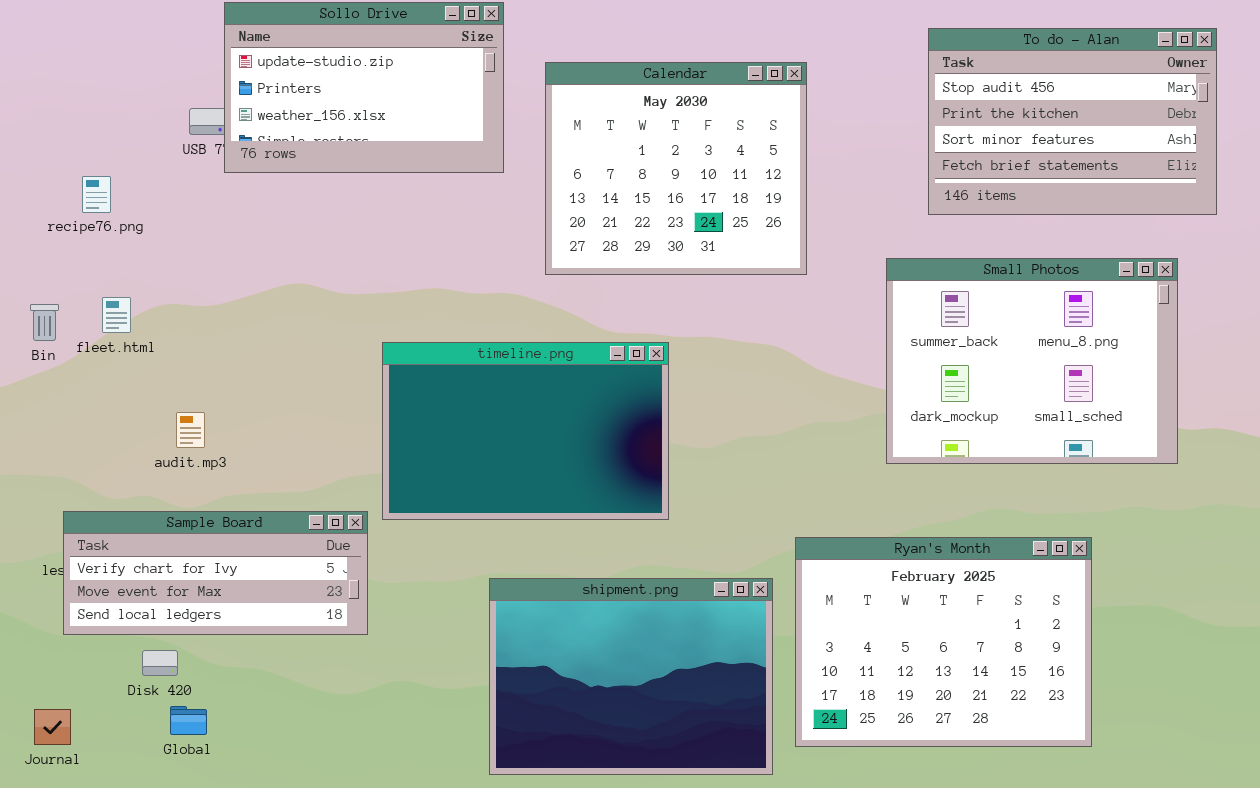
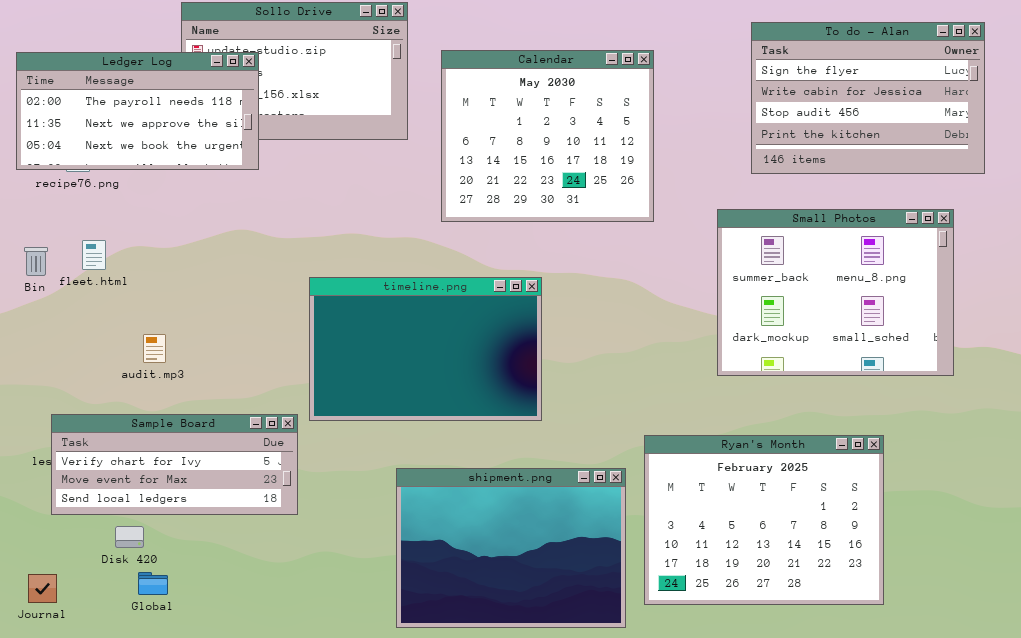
To do - Alan: [928,28,1217,215] -> [751,22,985,174], scrolled up 2 rows
Ledger Log: none -> [16,52,259,170], opened

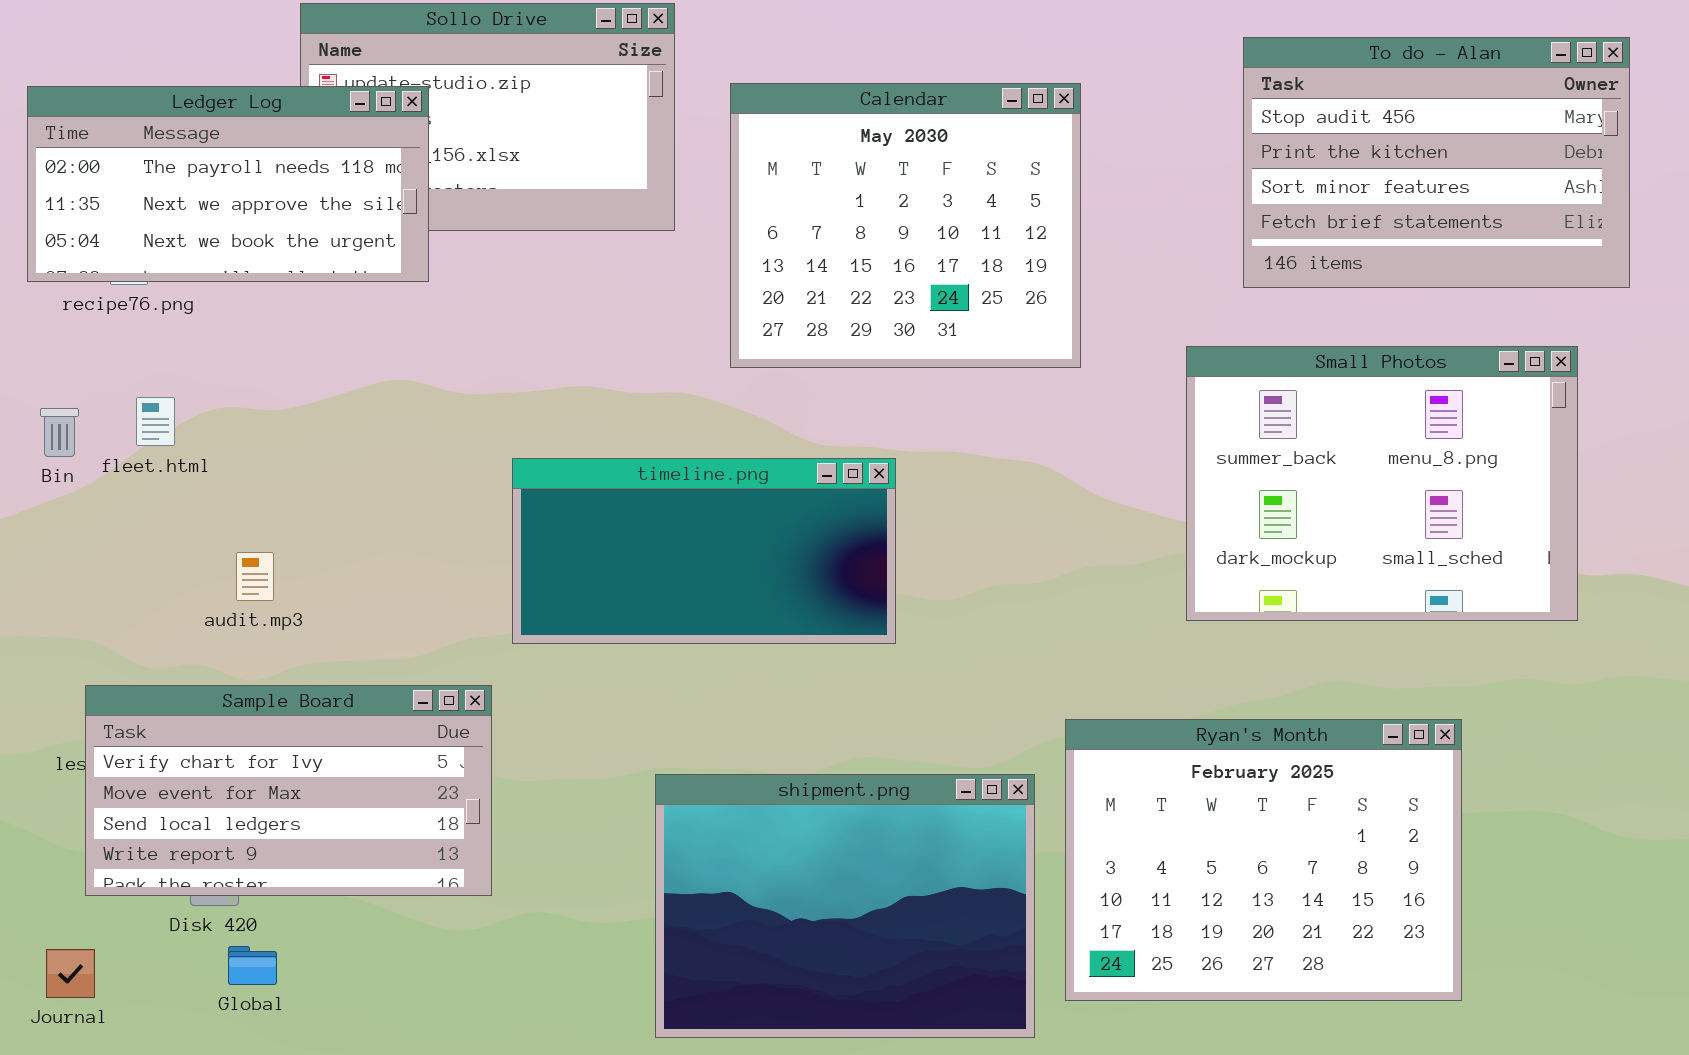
To do - Alan: [751,22,985,174] -> [1243,37,1630,288], scrolled down 2 rows
timeline.png: [309,277,542,421] -> [512,458,896,644], resized
Sample Board: [51,414,298,515] -> [85,685,492,896], resized

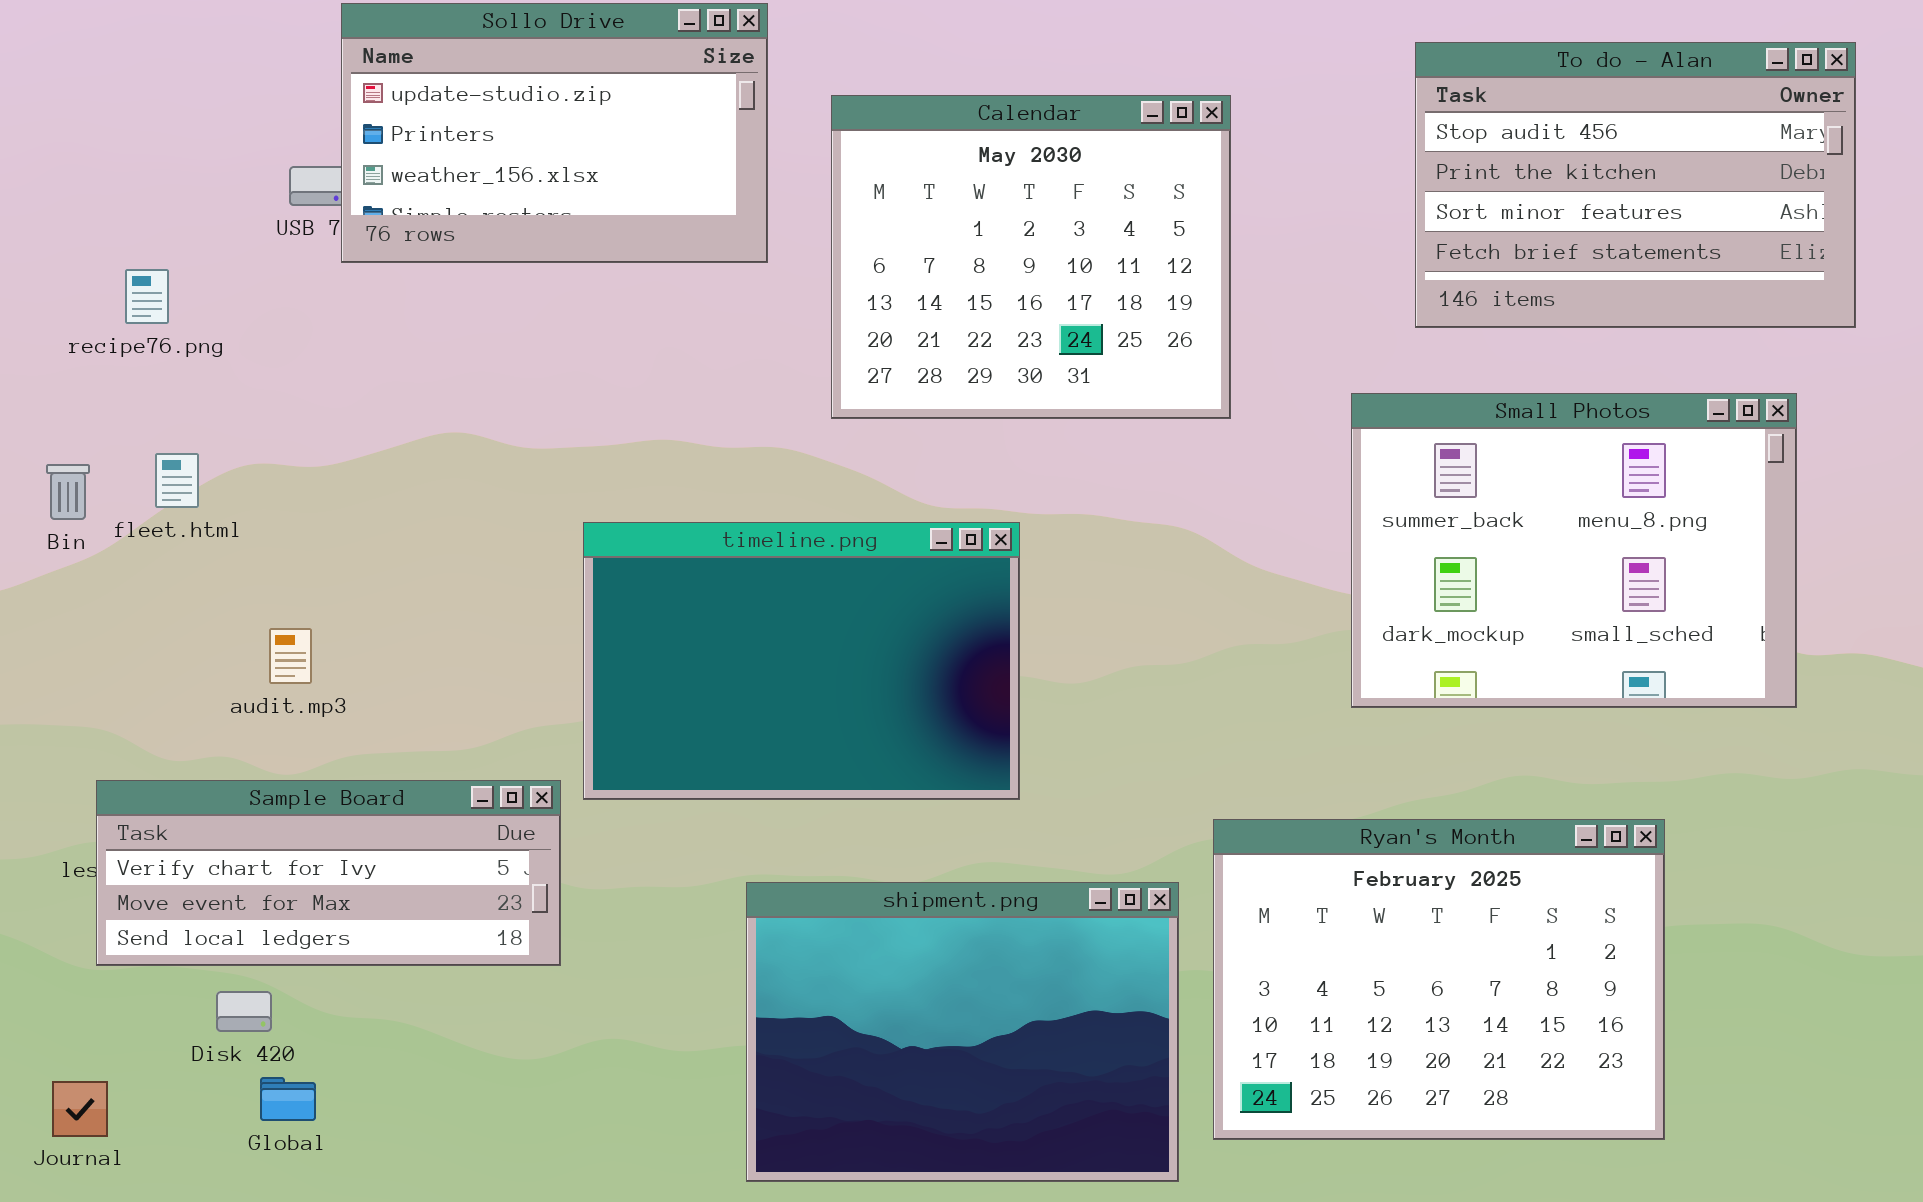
Ledger Log: [27,86,429,282] -> none, closed
timeline.png: [512,458,896,644] -> [583,522,1020,800], resized
Sample Board: [85,685,492,896] -> [96,780,561,966], resized

